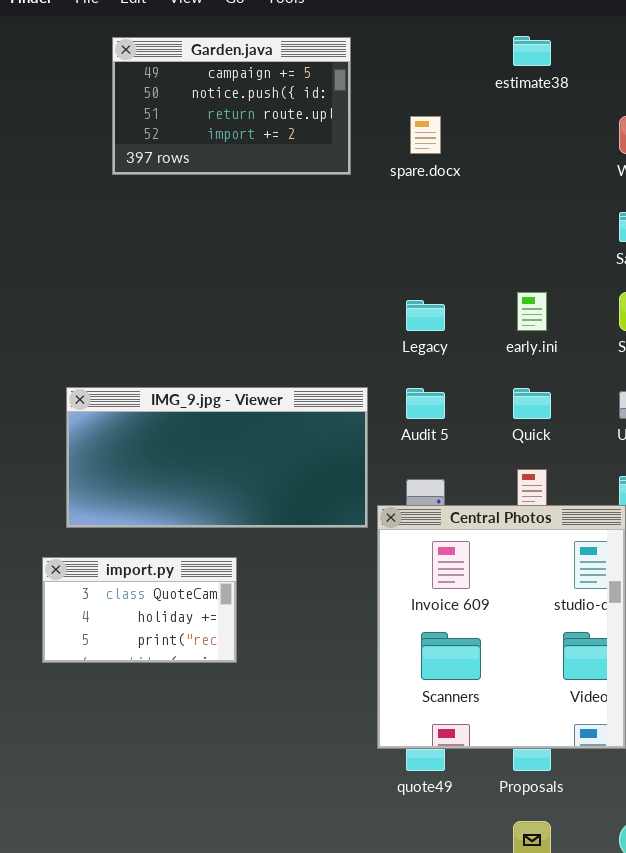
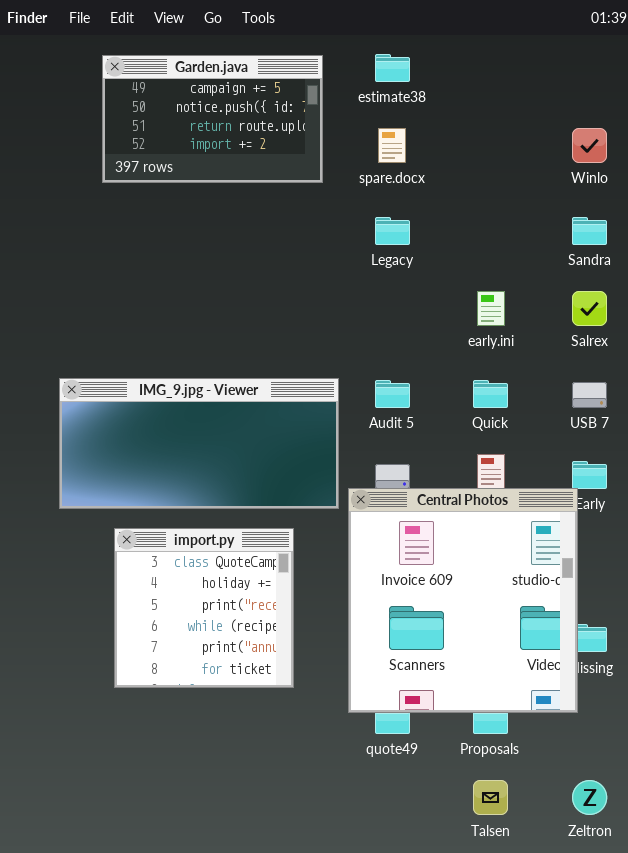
estimate38: [513,36,551,66] -> [375,54,410,82], moved
Legacy: [406,300,445,331] -> [375,217,410,245], moved
import.py: [42,557,237,663] -> [114,528,294,688], moved, resized

